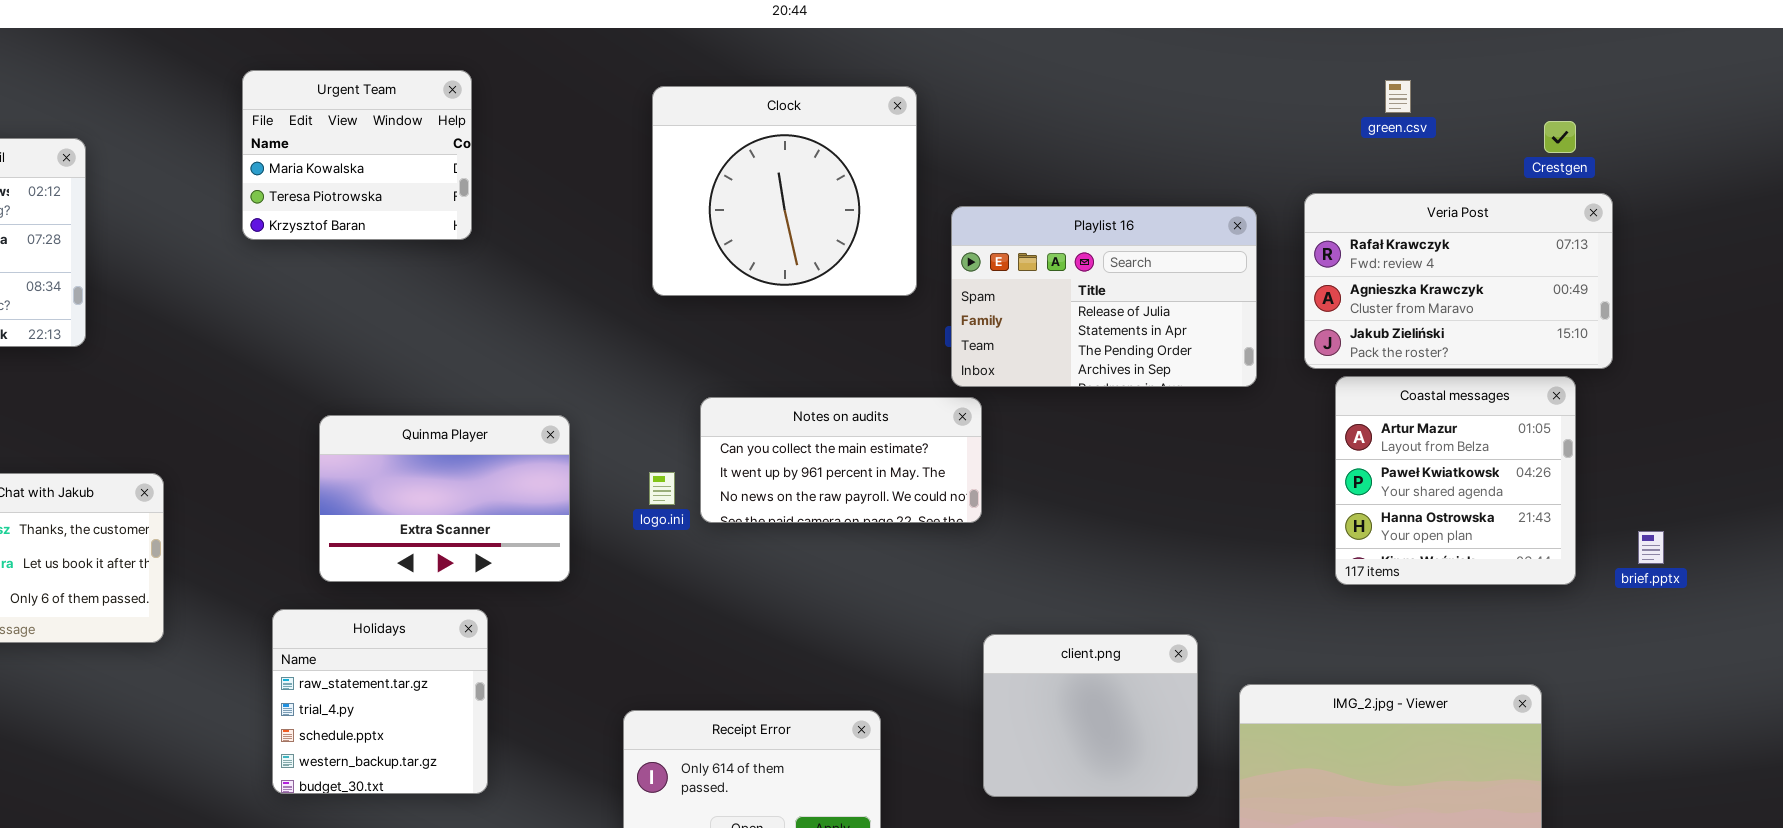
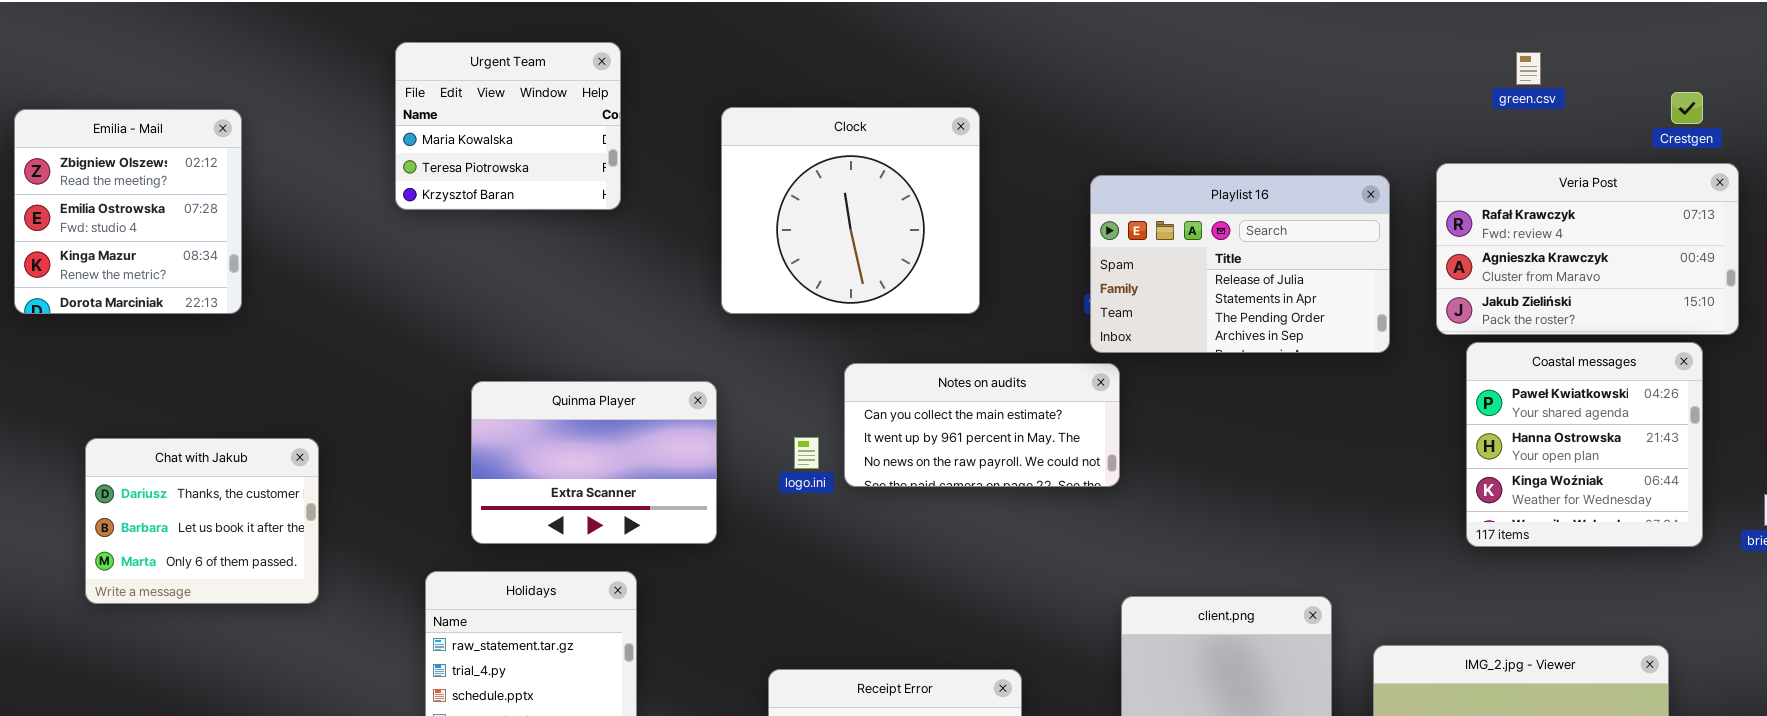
Clock: [652,86,917,296] -> [721,107,980,314], moved
Coastal messages: [1335,376,1576,585] -> [1466,342,1703,547], scrolled down 1 row

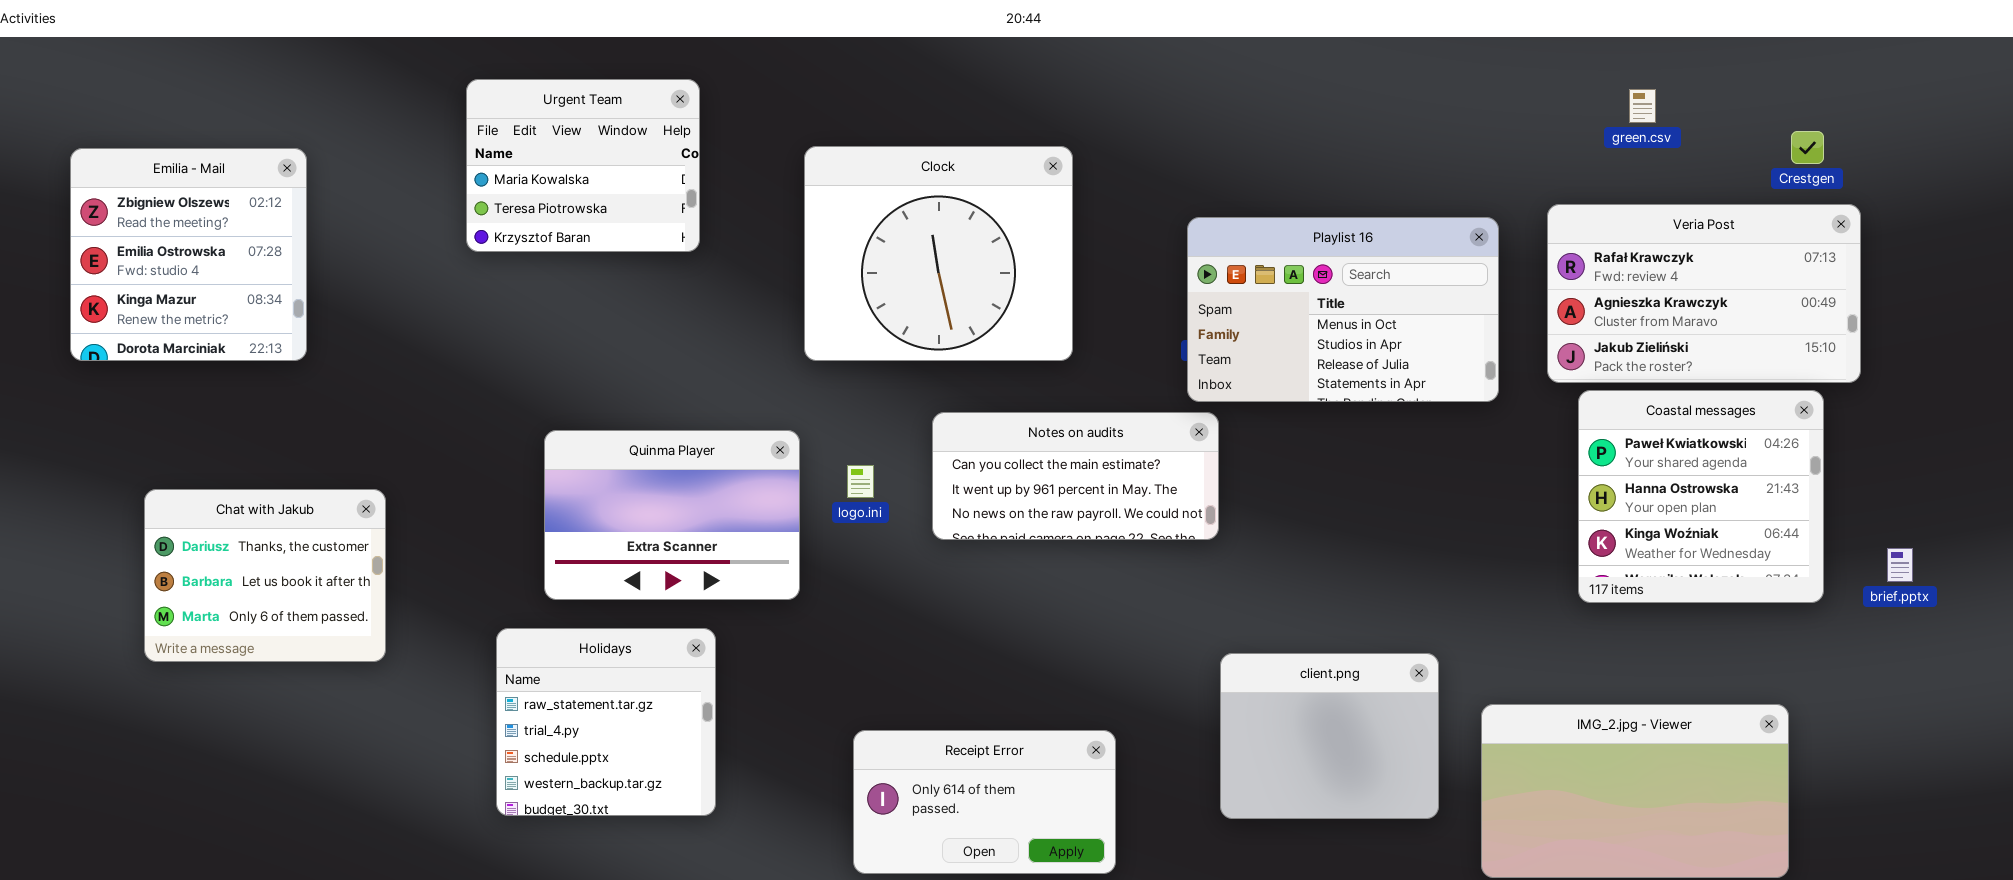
Playlist 16: [1090,175,1390,353] -> [1187,217,1499,402], scrolled up 2 rows
logo.ini: [794,437,819,469] -> [847,465,874,498], moved

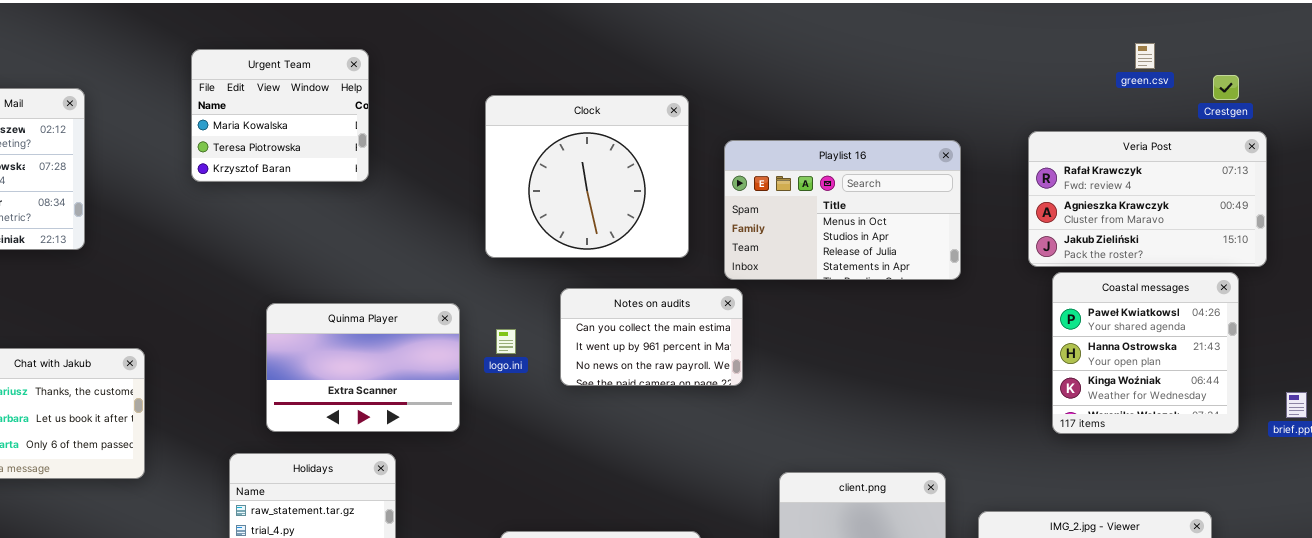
Urgent Team: [466,79,700,252] -> [191,49,369,182], moved
green.csv: [1629,89,1656,123] -> [1135,43,1155,69], moved
Clock: [804,146,1073,361] -> [485,95,689,258], moved
Playlist 16: [1187,217,1499,402] -> [724,140,961,280], moved
Notes on audits: [932,412,1219,540] -> [560,288,743,386], resized

